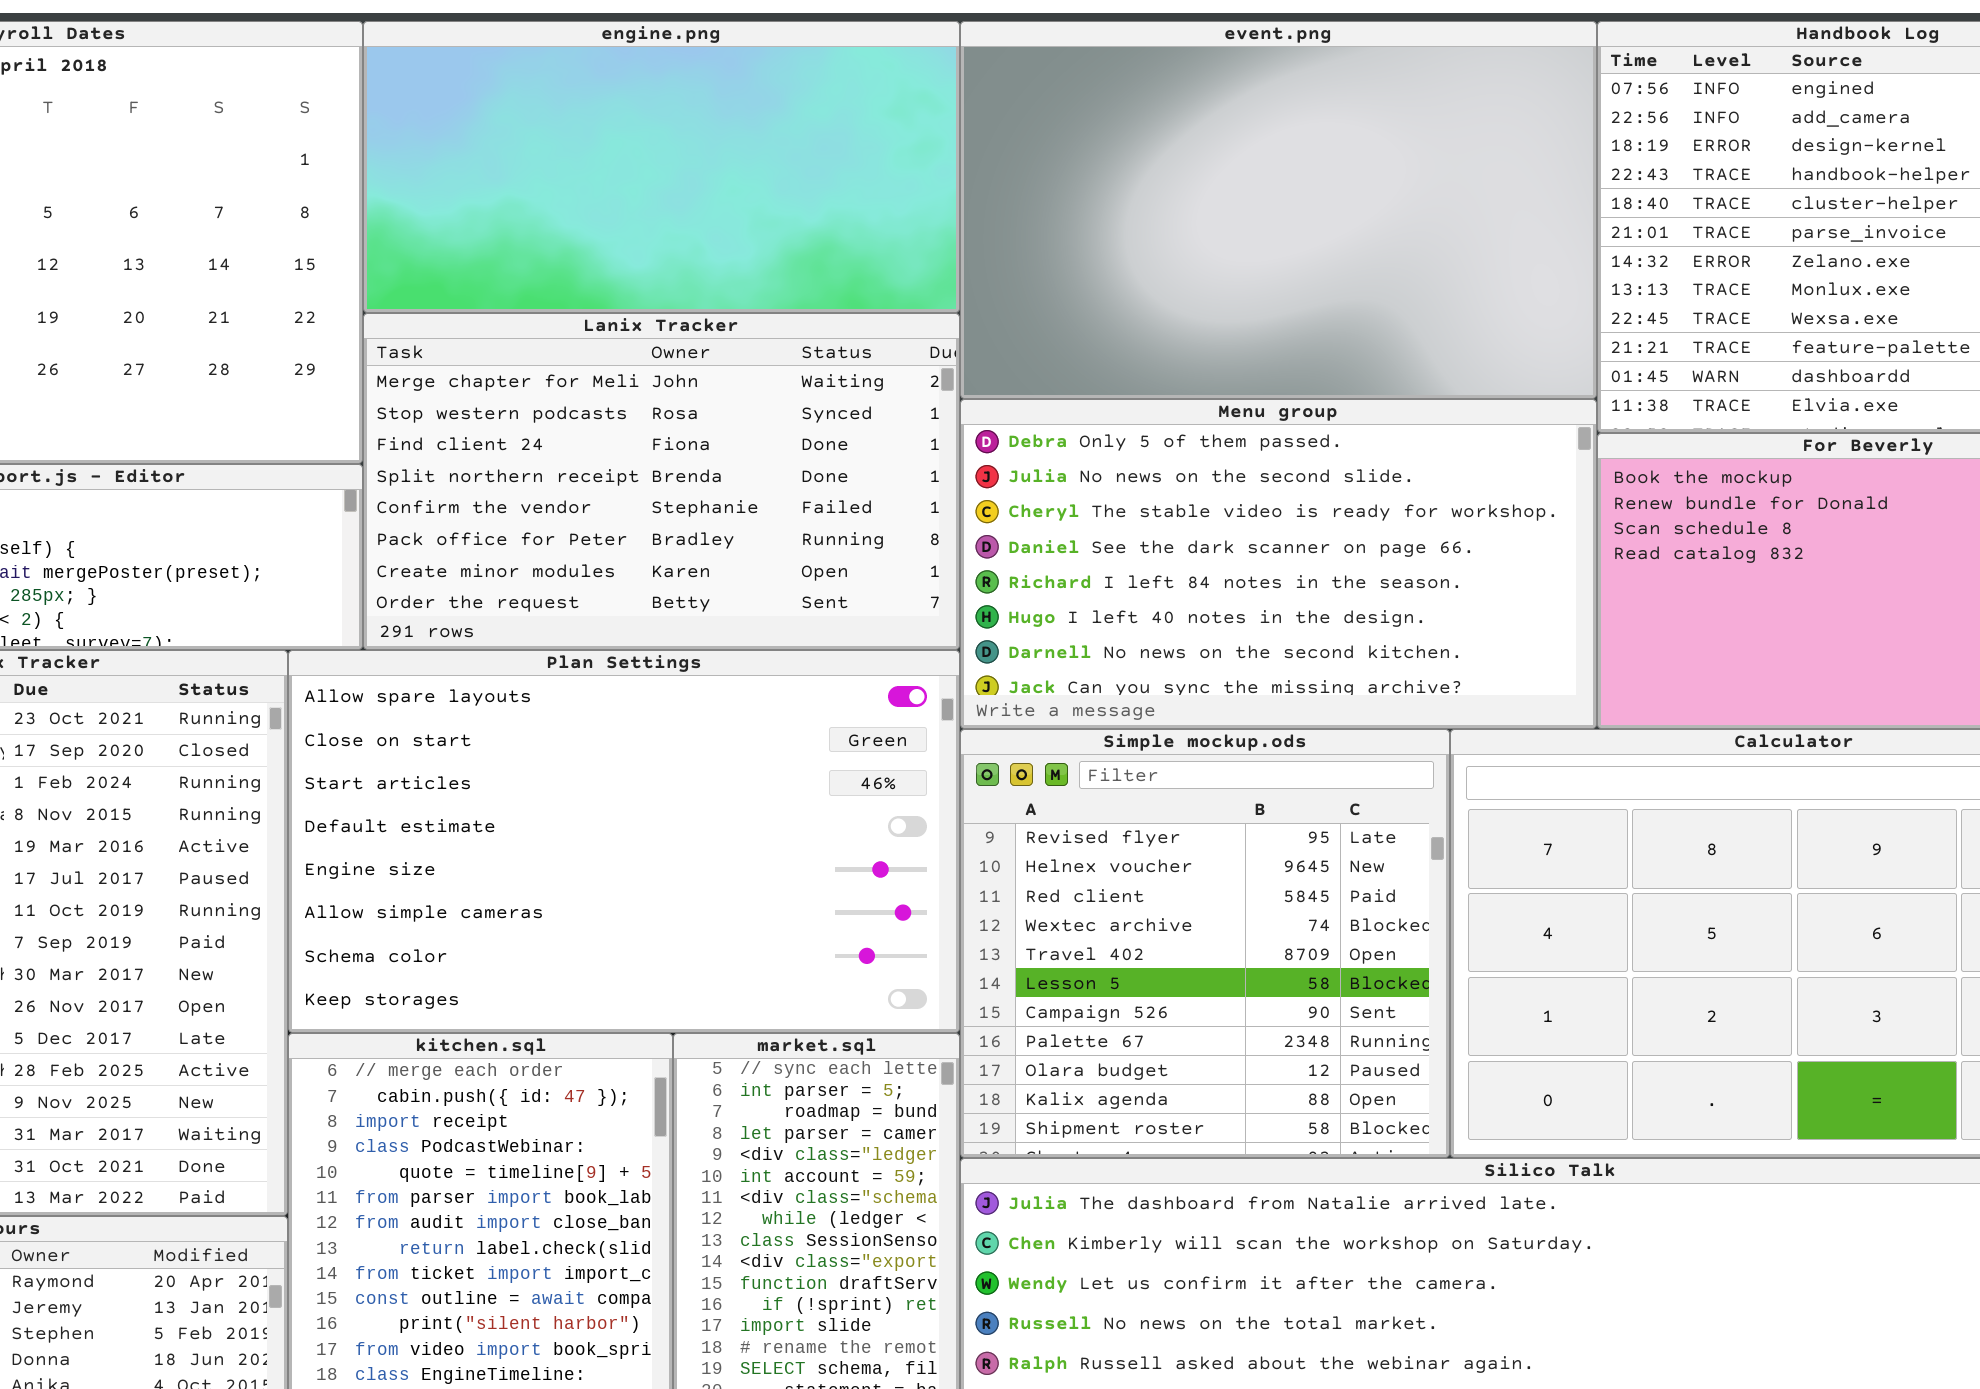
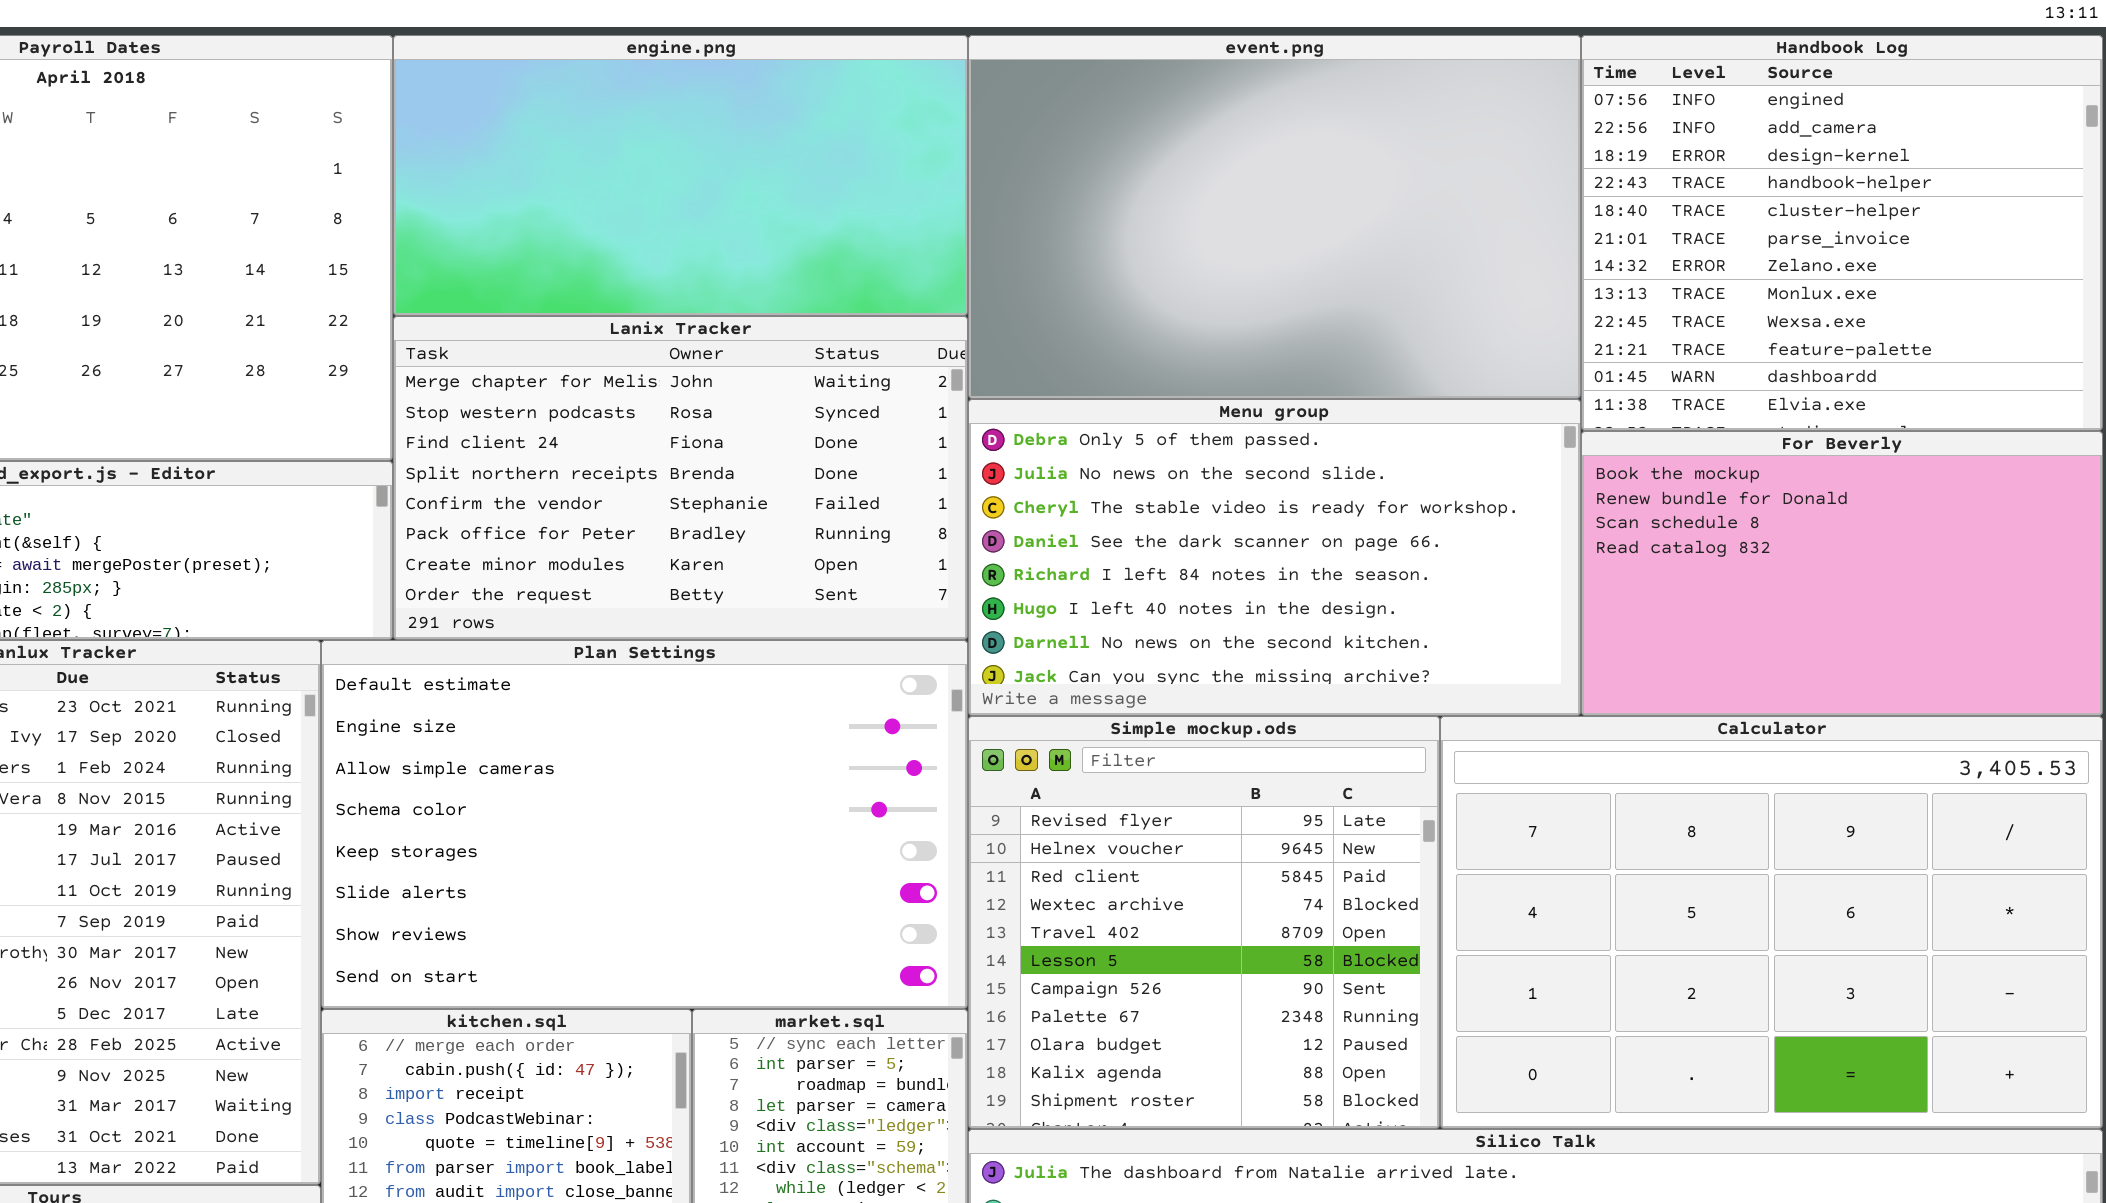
Plan Settings: [288,650,960,1033] -> [321,640,968,1009], scrolled down 3 rows

